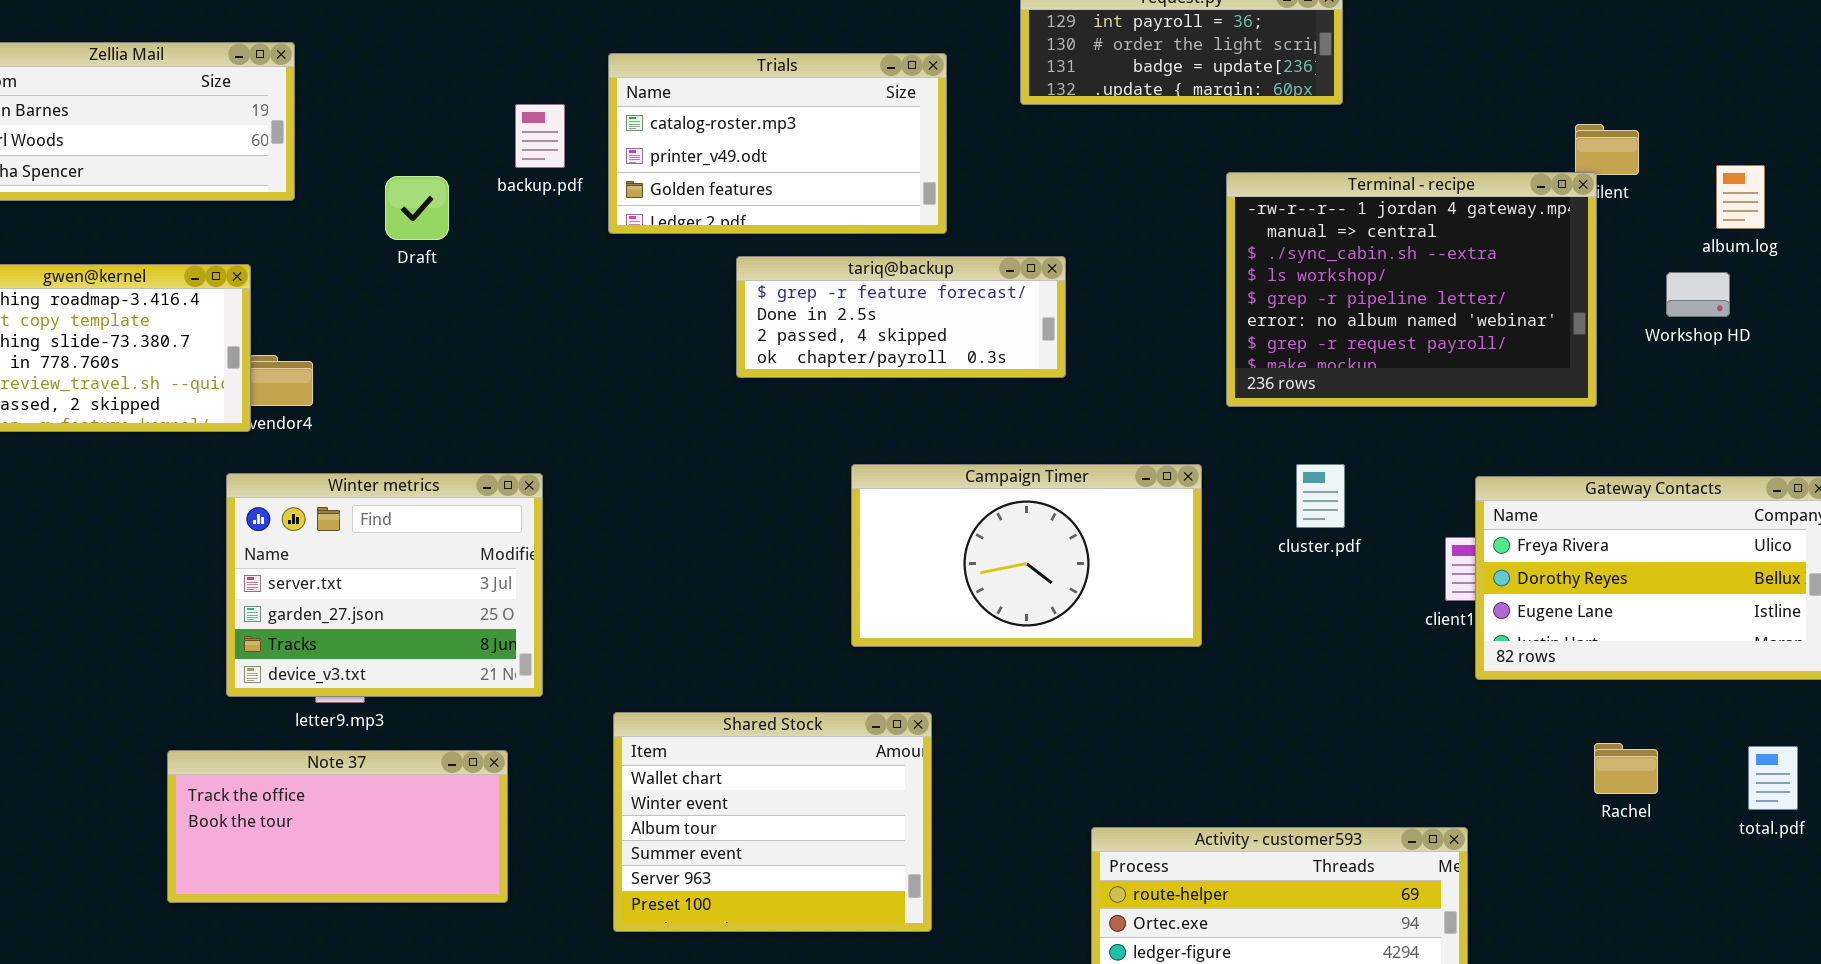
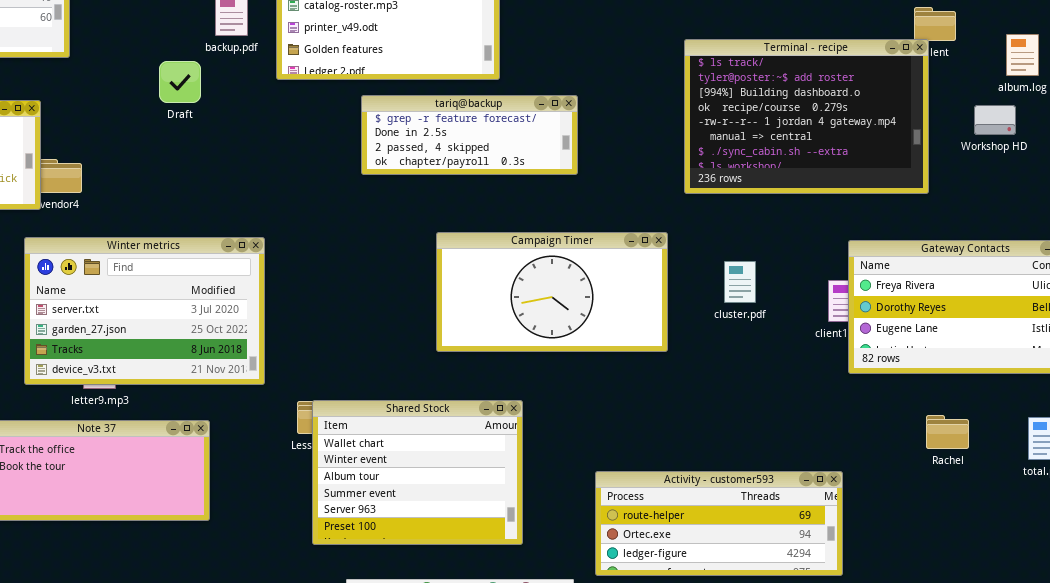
Terminal - recipe: [1226,172,1597,407] -> [684,39,929,194], scrolled up 4 rows
Draft: [385,176,449,240] -> [159,61,201,103], moved
cluster.pdf: [1296,464,1345,528] -> [724,261,756,303], moved
Winter metrics: [226,473,543,697] -> [24,237,265,385], resized
Shared Stock: [613,712,932,932] -> [312,400,523,545], moved

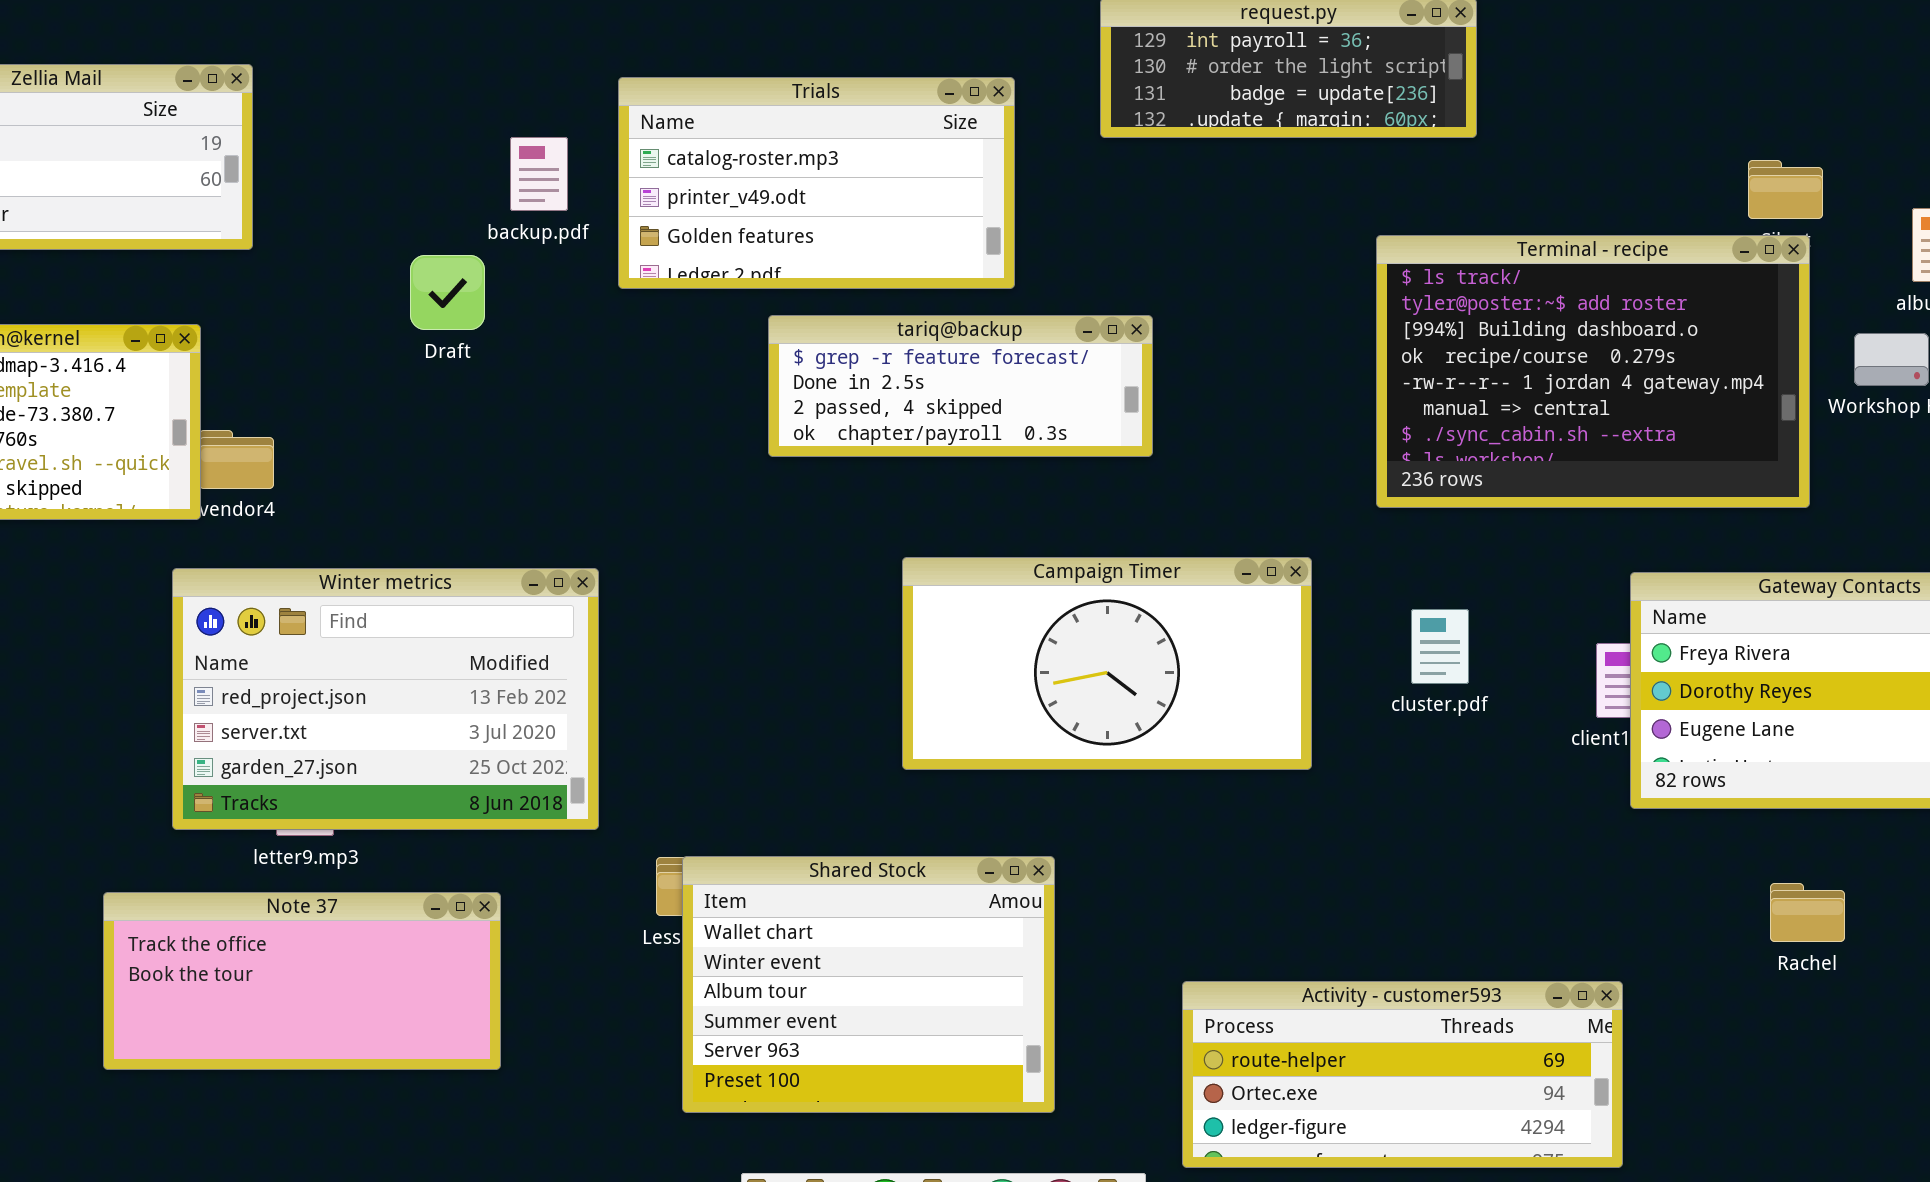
Terminal - recipe: [684,39,929,194] -> [1376,235,1810,508], moved
Winter metrics: [24,237,265,385] -> [172,568,599,830], scrolled up 1 row

